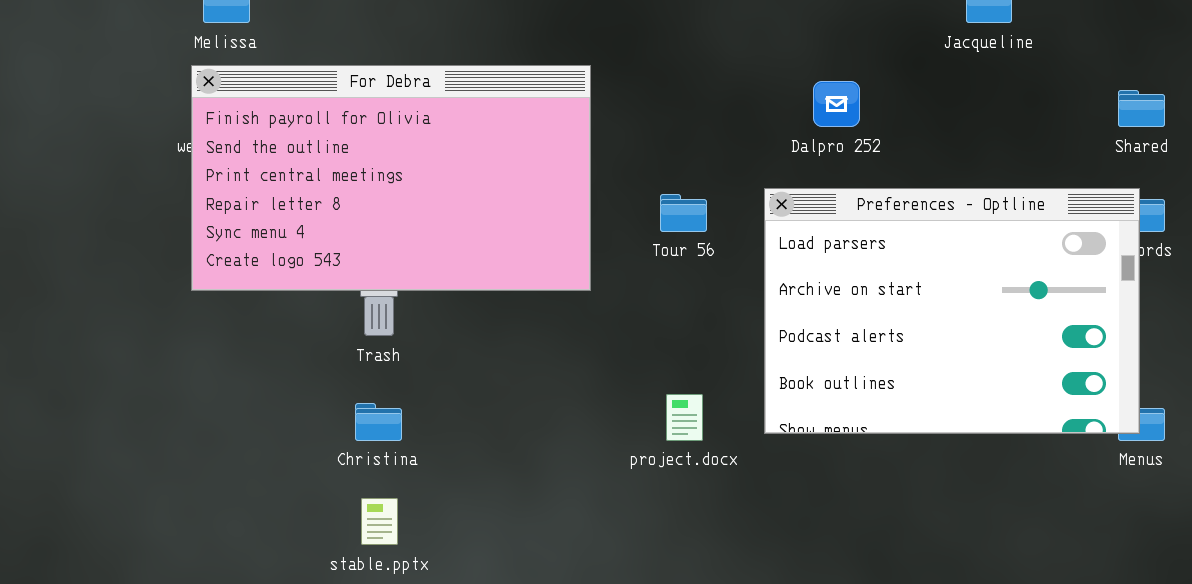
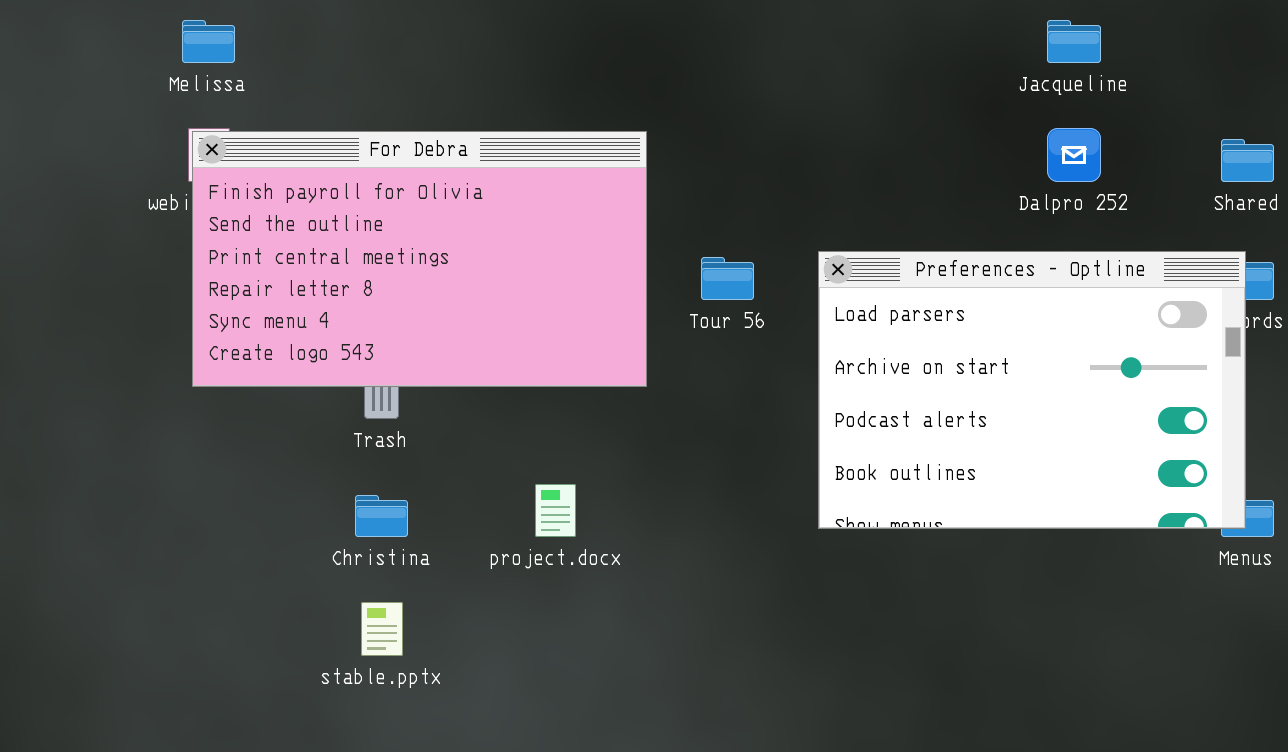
For Debra: [191,65,591,291] -> [192,131,647,387], moved
Dalpro 252: [813,81,860,127] -> [1047,128,1101,182], moved
project.docx: [666,394,703,441] -> [535,484,576,537], moved

